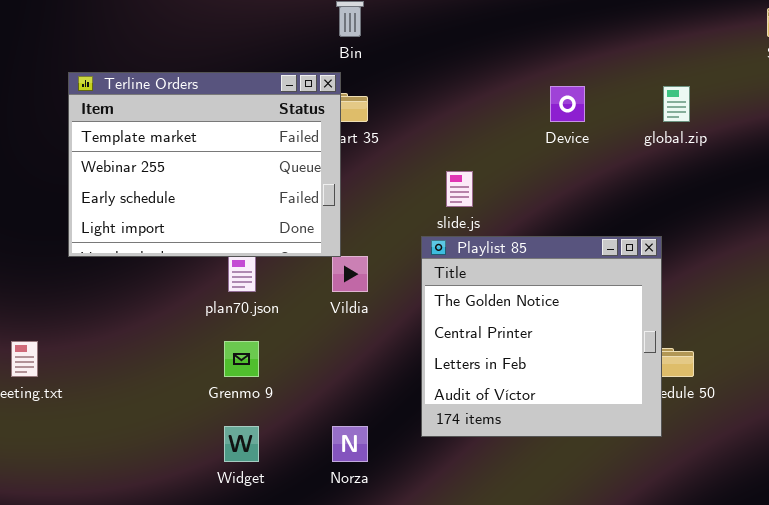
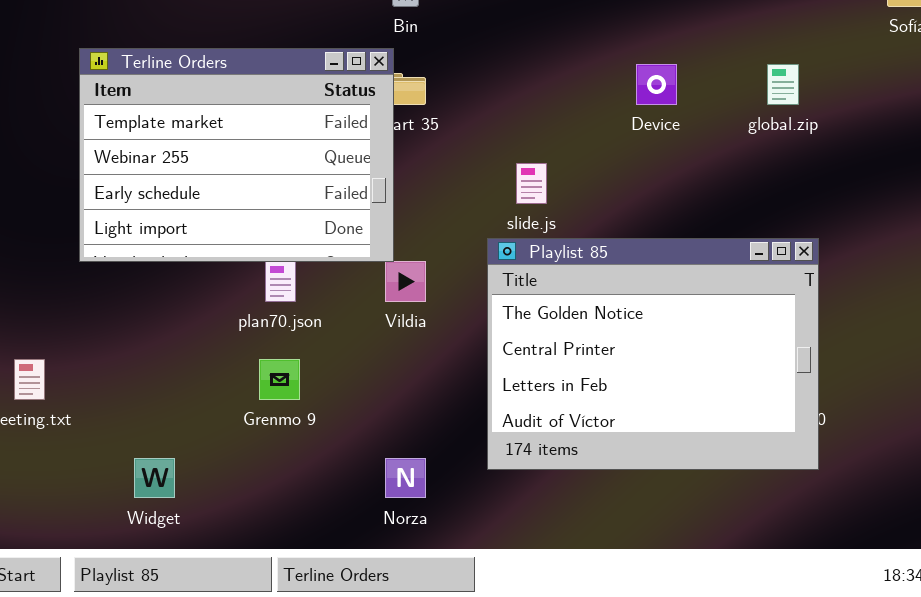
Playlist 85: [421,236,662,437] -> [487,238,819,470], resized
Widget: [224,426,259,462] -> [134,458,175,498], moved

